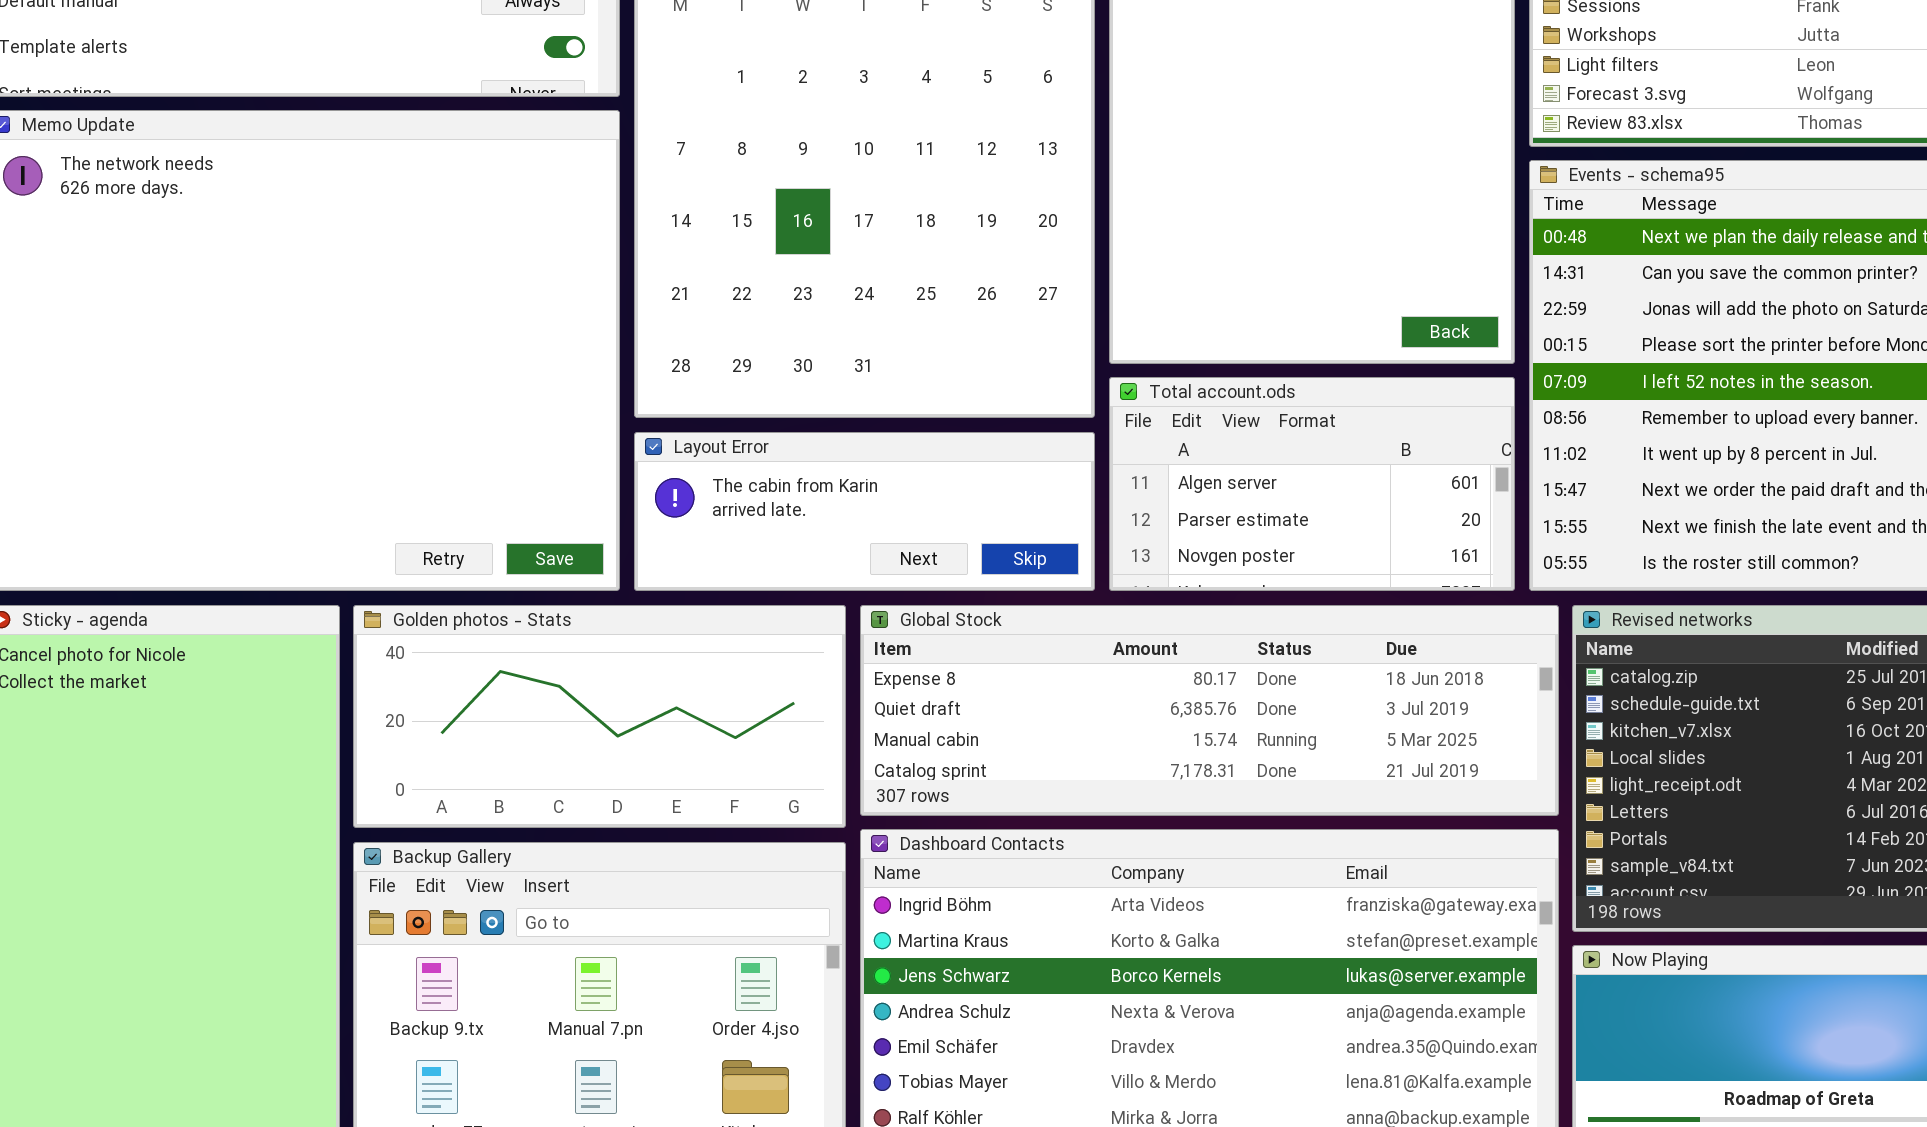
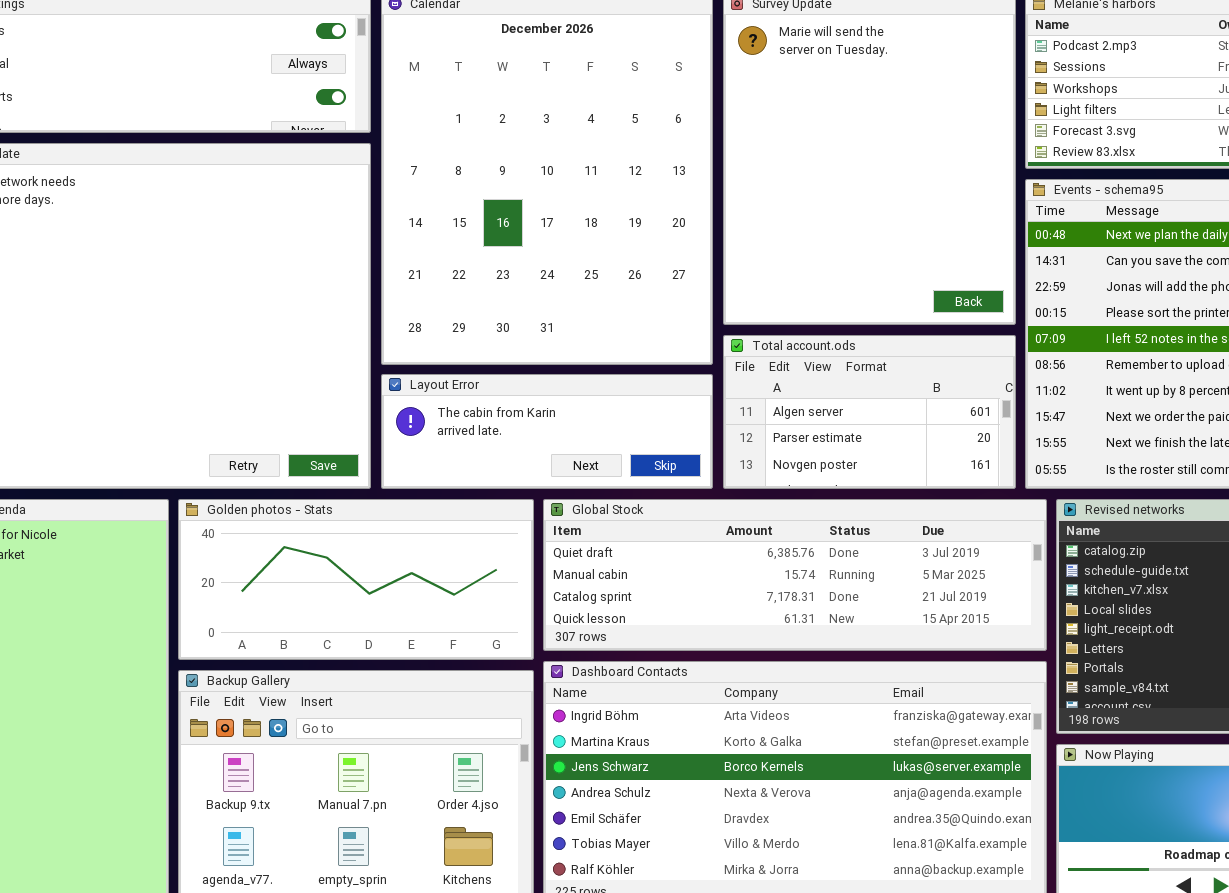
Global Stock: [860,605,1559,816] -> [543,499,1047,651], scrolled down 1 row

